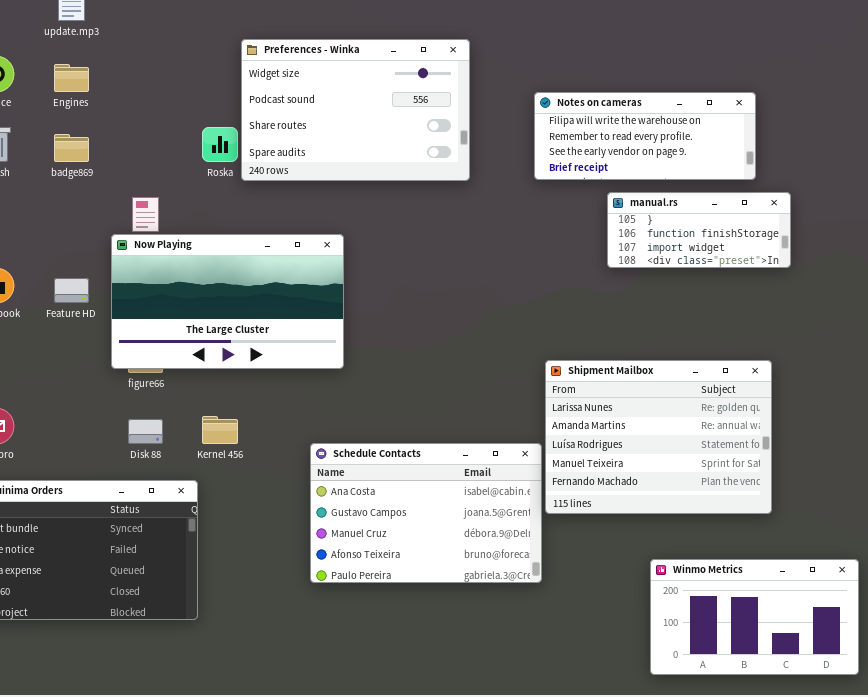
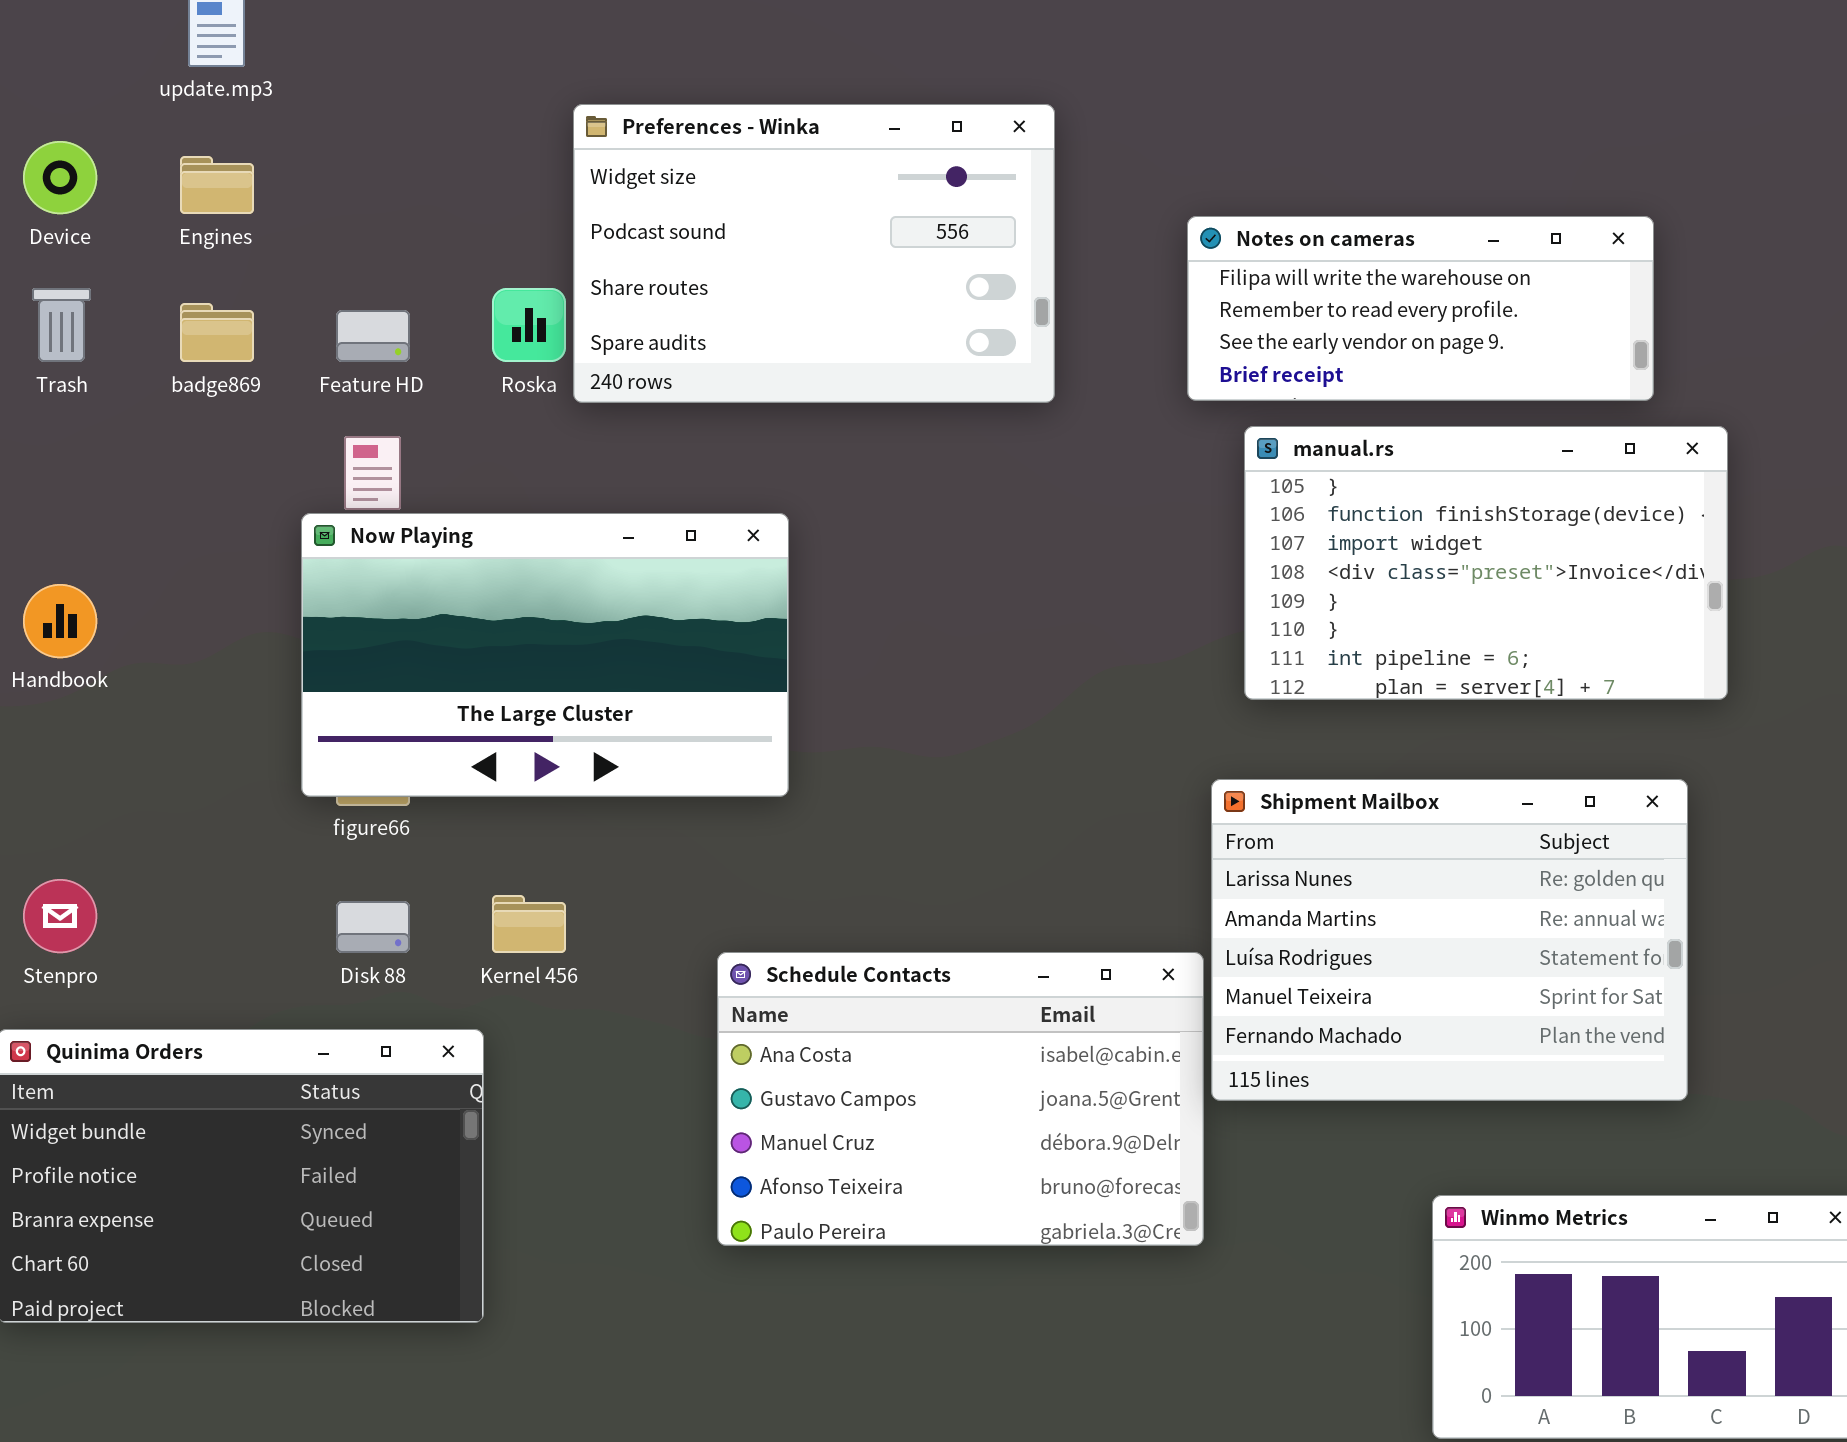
manual.rs: [607,192,791,268] -> [1244,426,1728,700], resized
Feature HD: [54,278,89,303] -> [336,310,410,362], moved

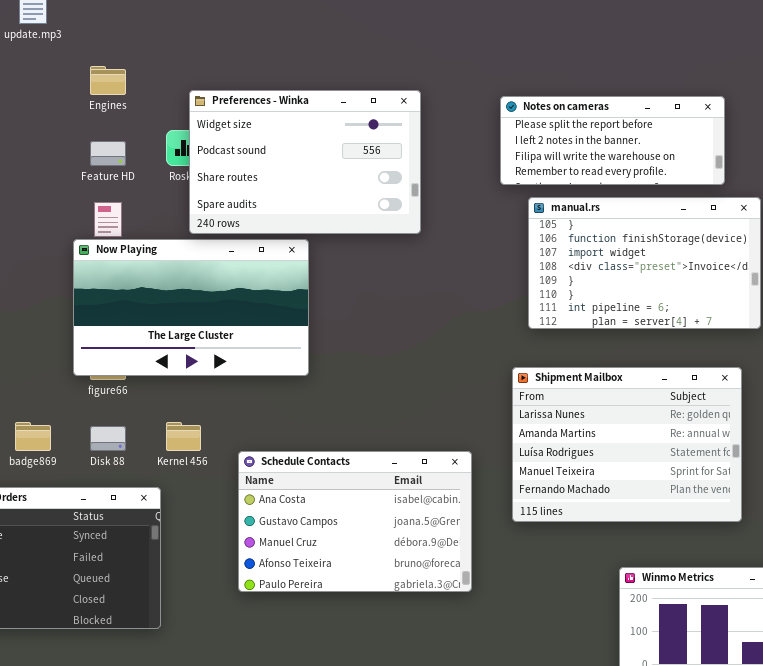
Preferences - Winka: [573,104,1055,403] -> [189,90,421,234], moved
Engines: [180,156,254,214] -> [90,66,126,95], moved
Notes on cameras: [1187,216,1654,401] -> [500,96,725,185], scrolled up 2 rows
badge869: [180,303,254,362] -> [15,422,51,451], moved
Schedule Contacts: [717,952,1204,1246] -> [238,451,472,592], moved

